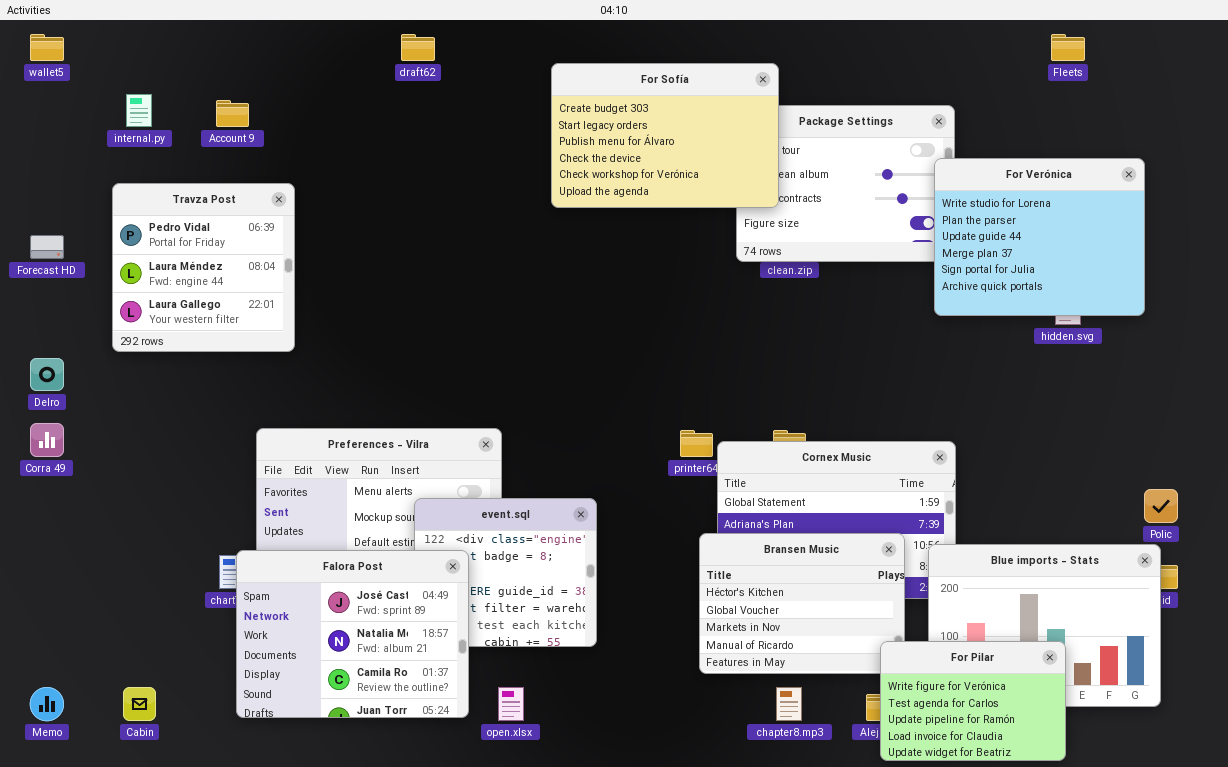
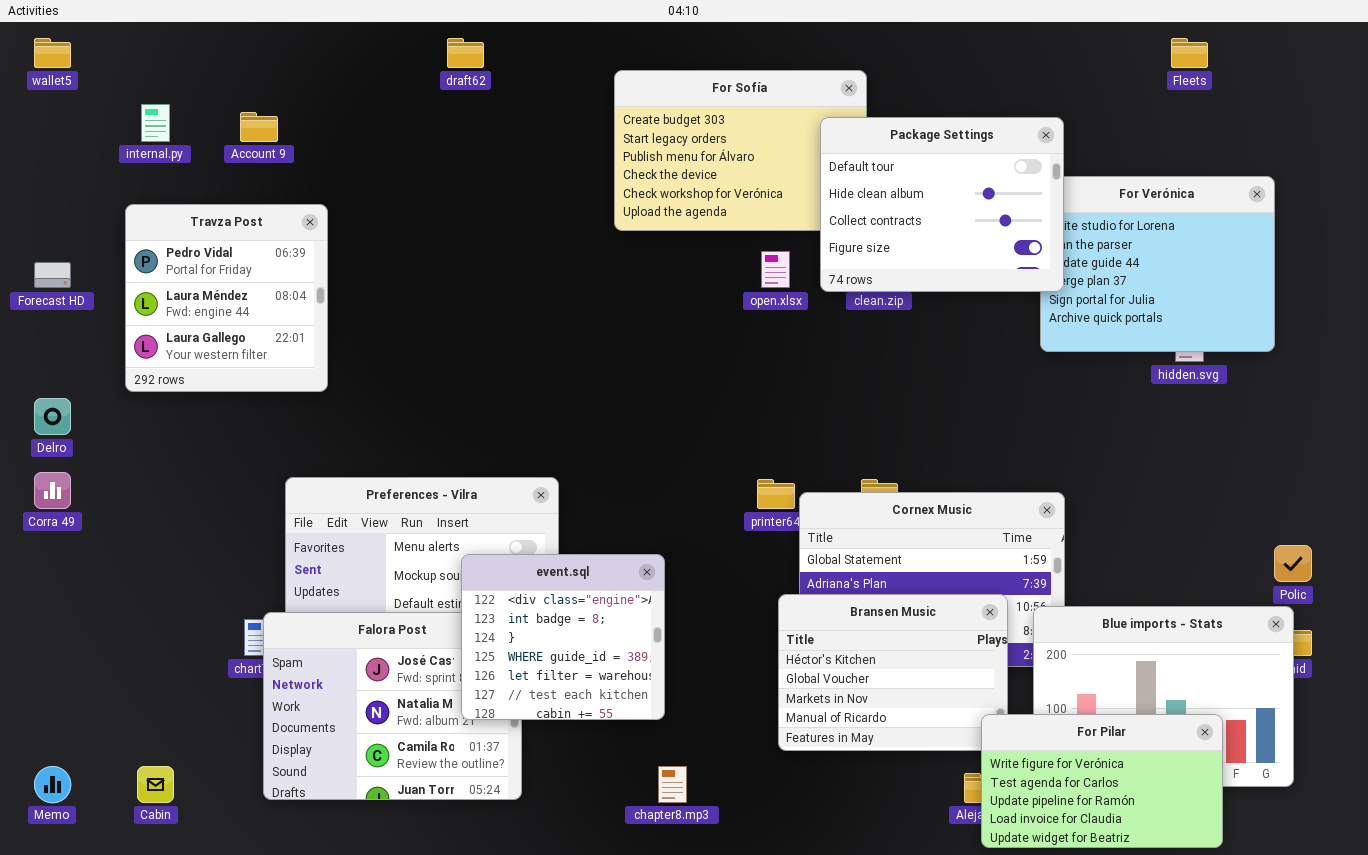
Package Settings: [736,105,955,262] -> [820,117,1064,292], raised
event.sql: [414,498,597,647] -> [461,554,665,720], raised
For Pilar: [880,641,1066,761] -> [981,714,1223,848], resized
open.xlsx: [498,687,524,721] -> [761,251,790,288], moved
chapter8.mp3: [776,687,802,721] -> [658,766,687,803], moved

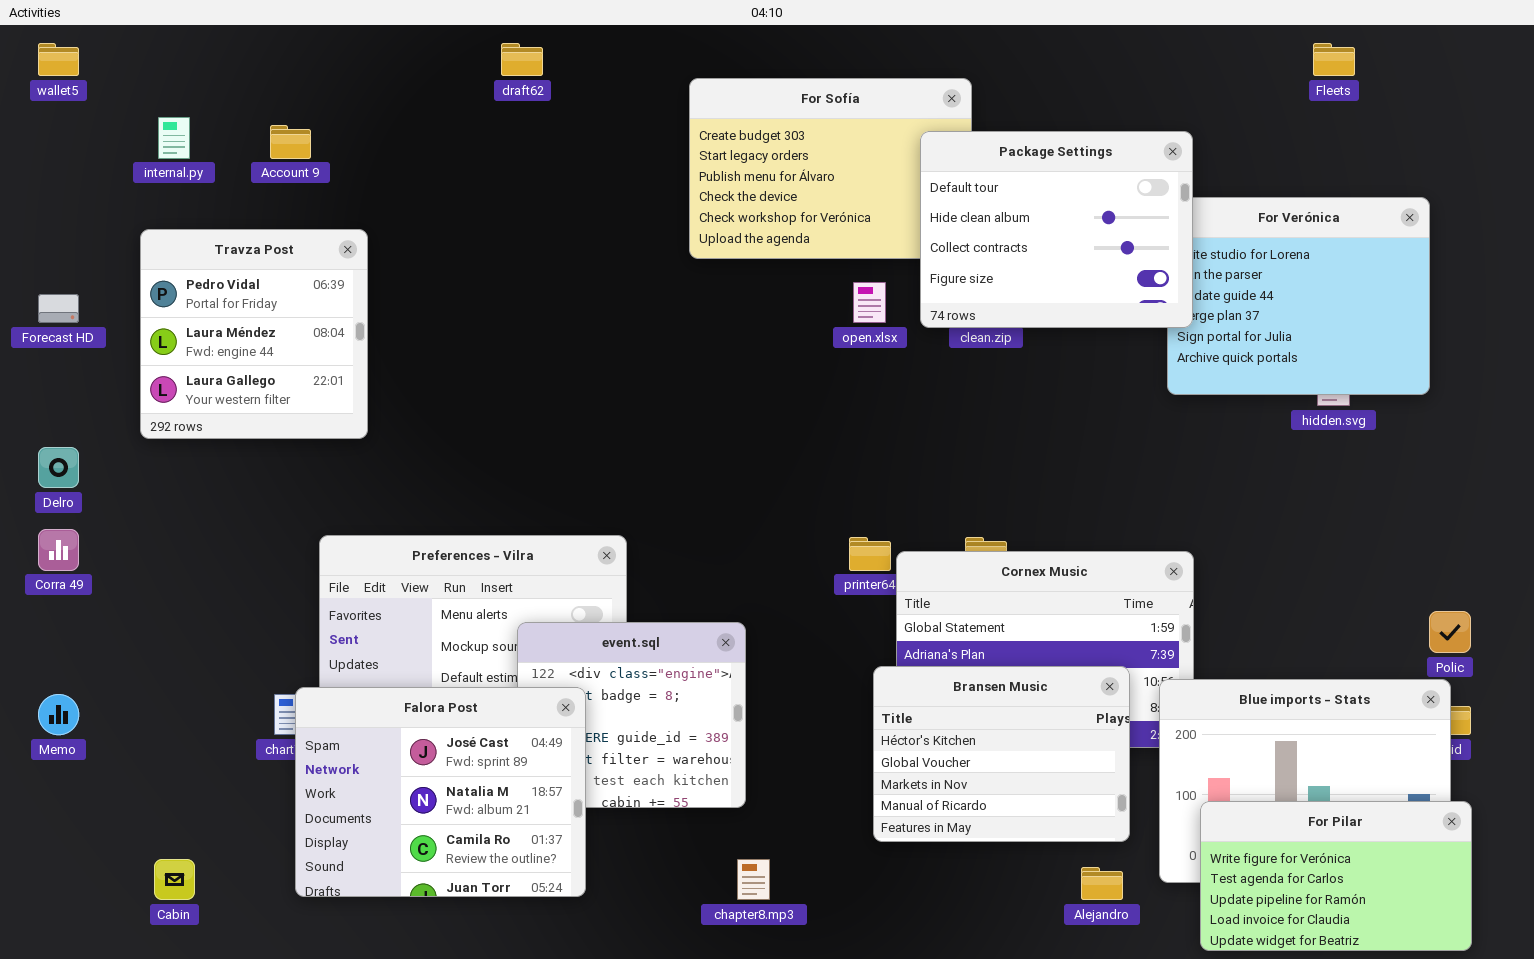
Falora Post: [263,612,522,800] -> [295,687,586,897], raised
For Pilar: [981,714,1223,848] -> [1200,801,1472,951], moved
Memo: [34,766,71,803] -> [38,694,79,735], moved

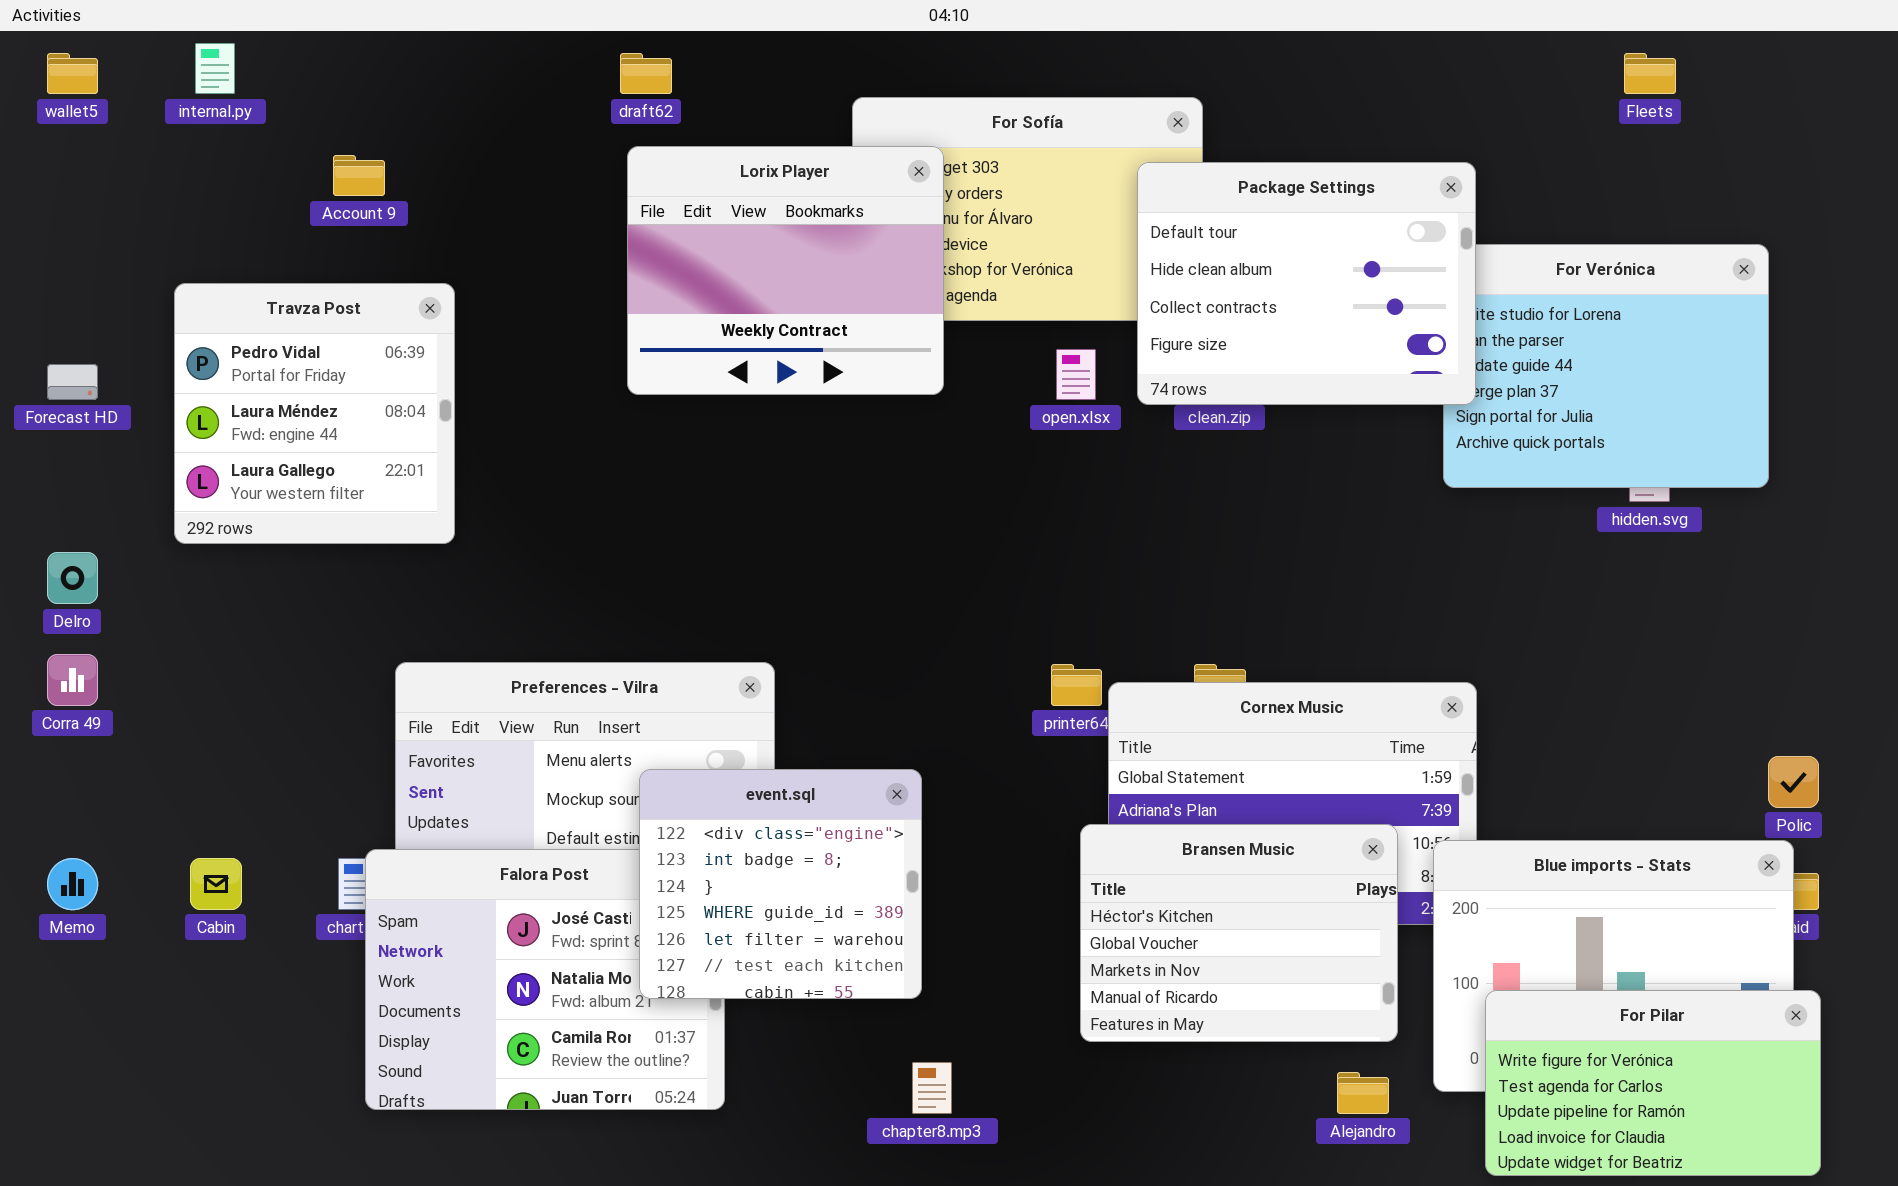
internal.py: [158,117,190,159] -> [195,43,235,94], moved
Lorix Player: none -> [627,146,944,395], opened
event.sql: [517,622,746,808] -> [639,769,922,999], raised
Cabin: [154,859,195,900] -> [190,858,242,910], moved

